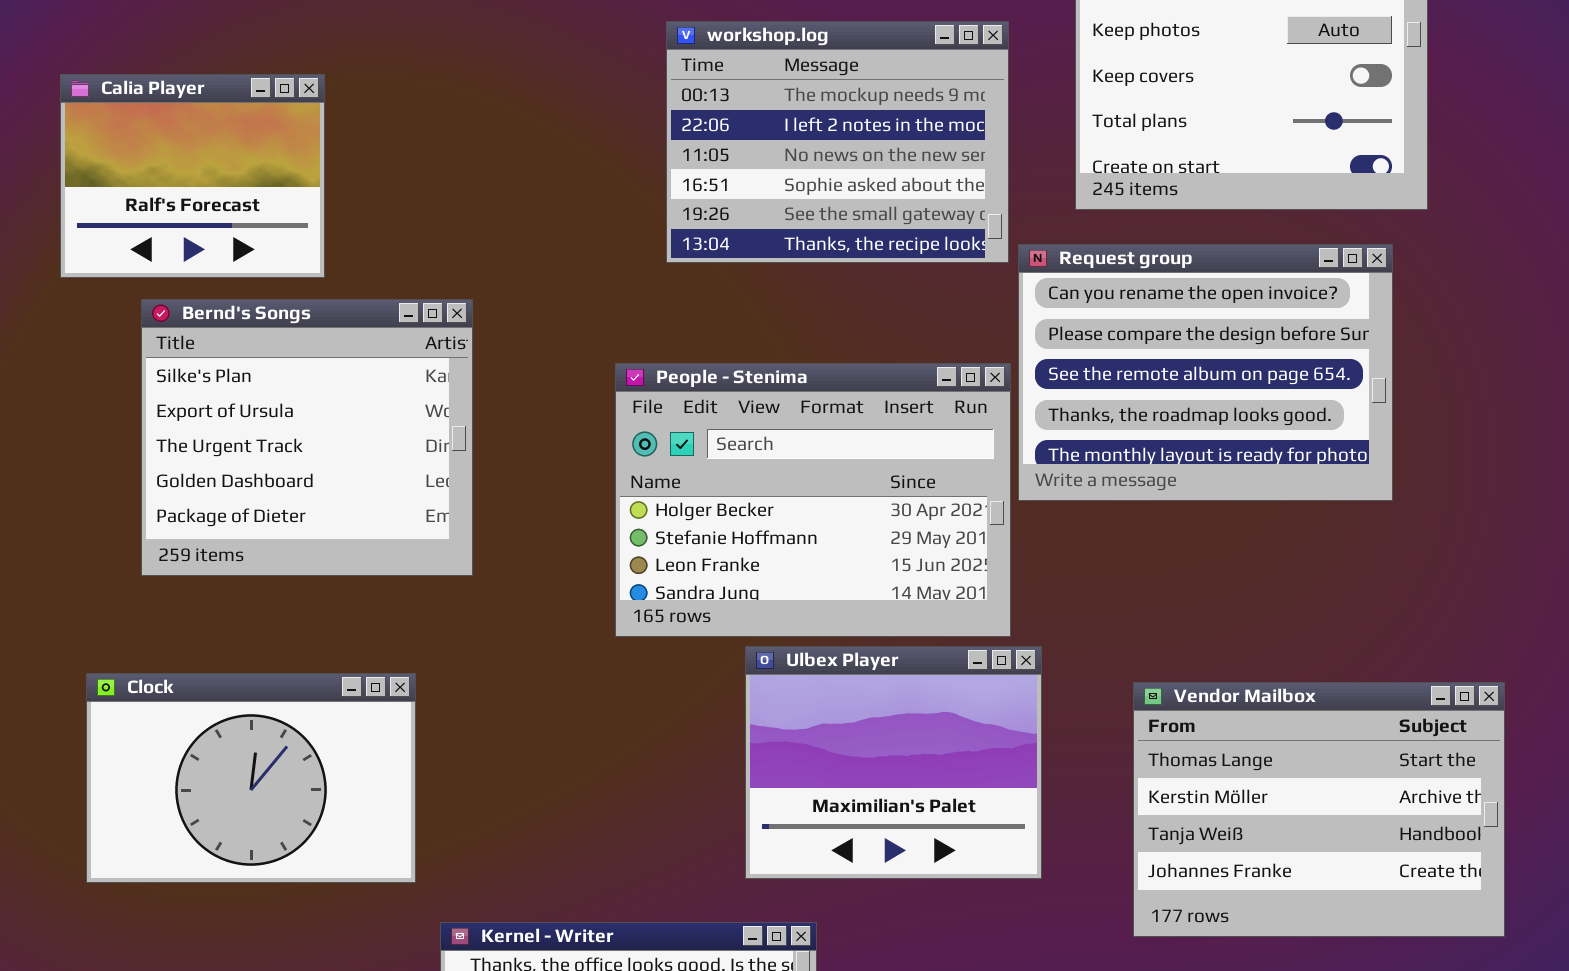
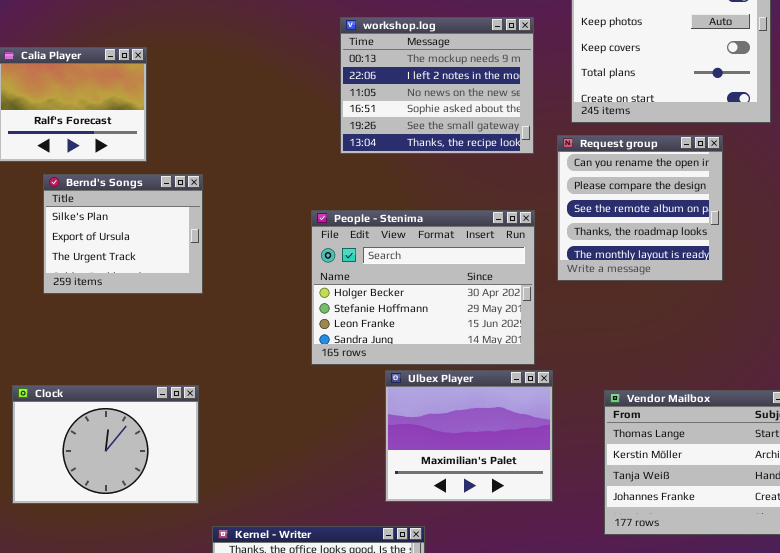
Request group: [1018,244,1393,501] -> [557,135,723,281], moved, resized
Bernd's Songs: [141,299,473,576] -> [43,174,203,294], resized

